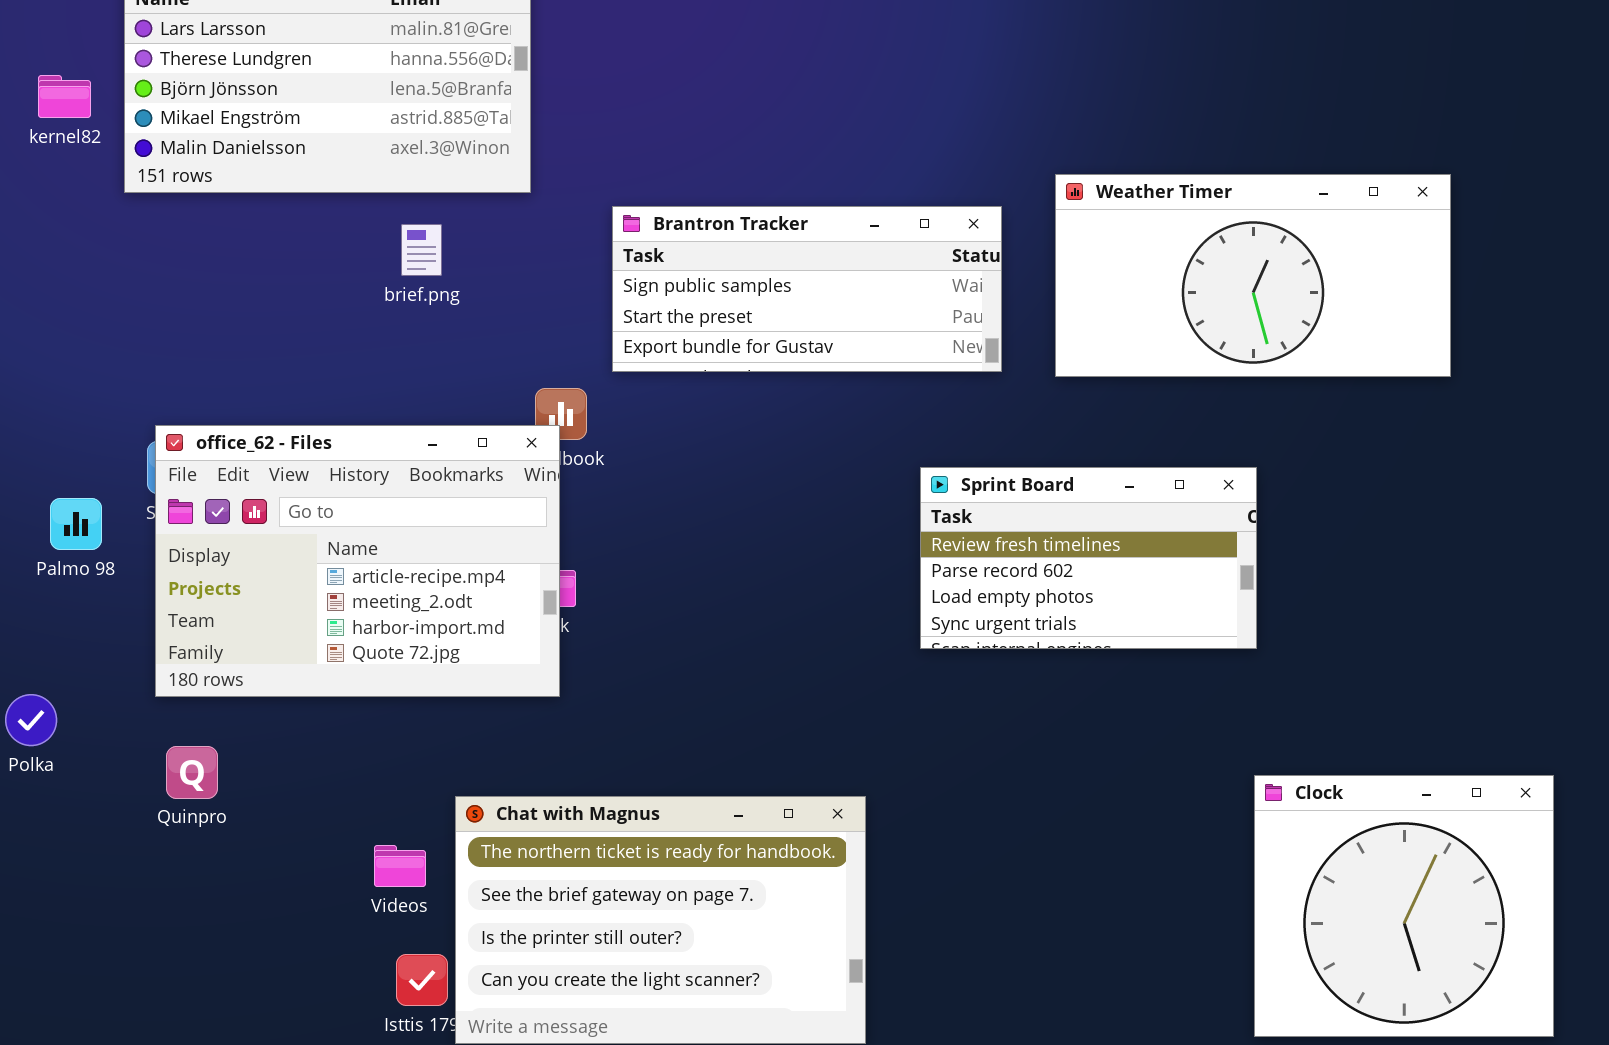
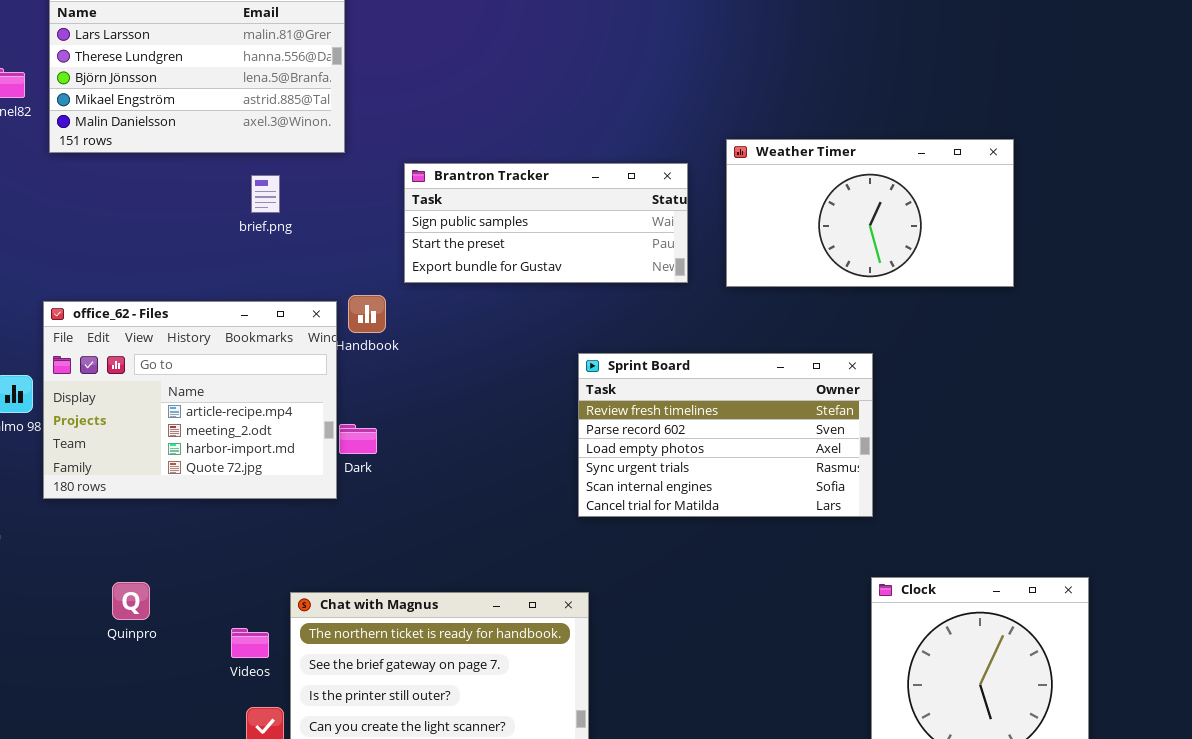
office_62 - Files: [155,425,560,697] -> [43,301,337,499], moved
Sprint Board: [920,467,1257,649] -> [578,353,873,517], resized
Quinpro: [166,746,218,799] -> [112,582,150,620], moved

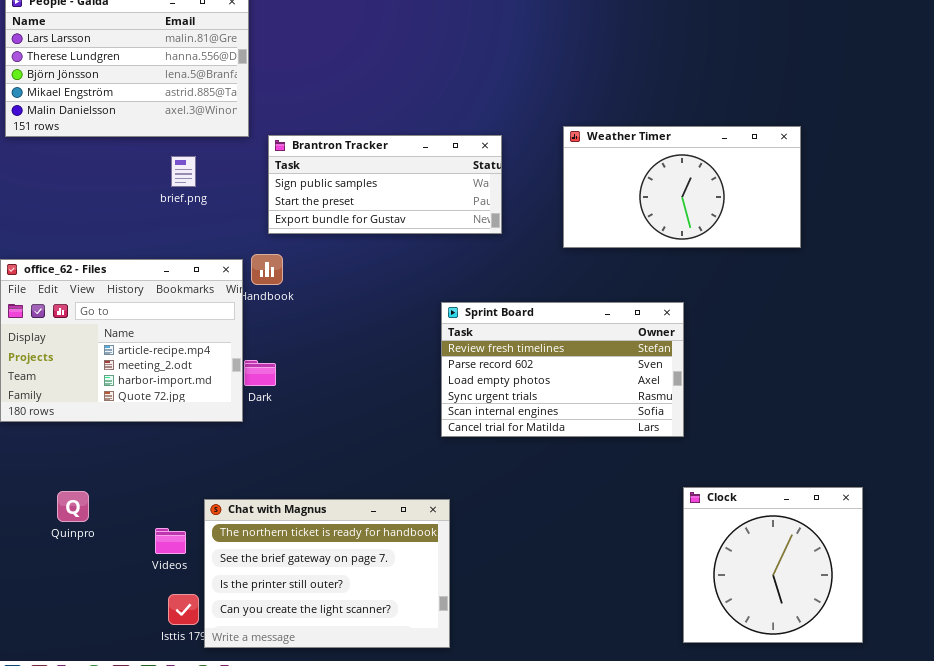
Brantron Tracker: [404,163,688,283] -> [268,135,502,234], moved

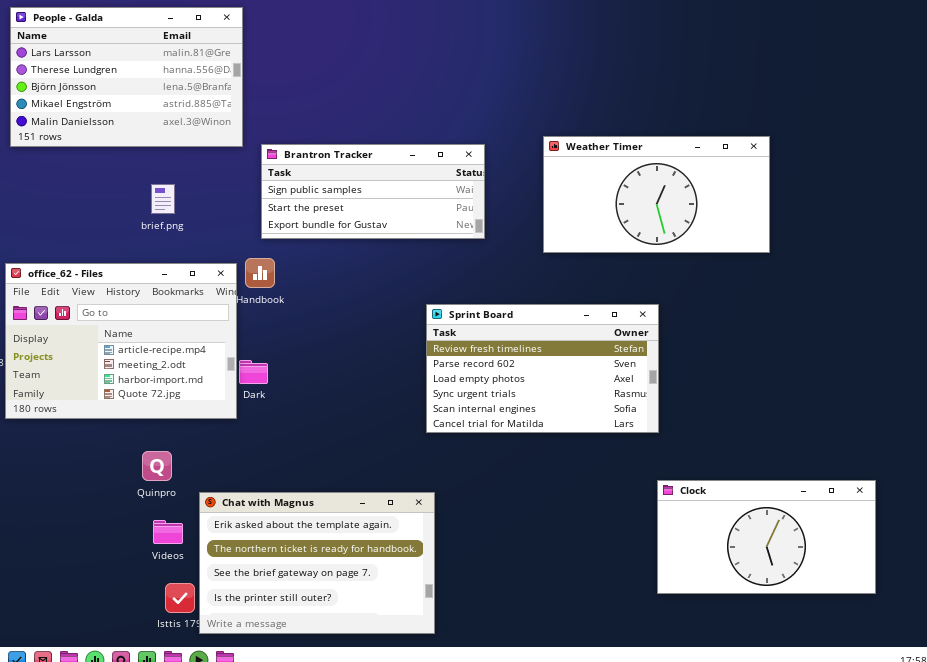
brief.png: [171,156,196,187] -> [151,184,175,214], moved
Clock: [683,487,863,643] -> [657,480,876,594], resized
Quinpro: [57,491,89,522] -> [142,451,172,481], moved
Chat with Magnus: [204,499,450,648] -> [199,492,435,634], scrolled up 1 row

